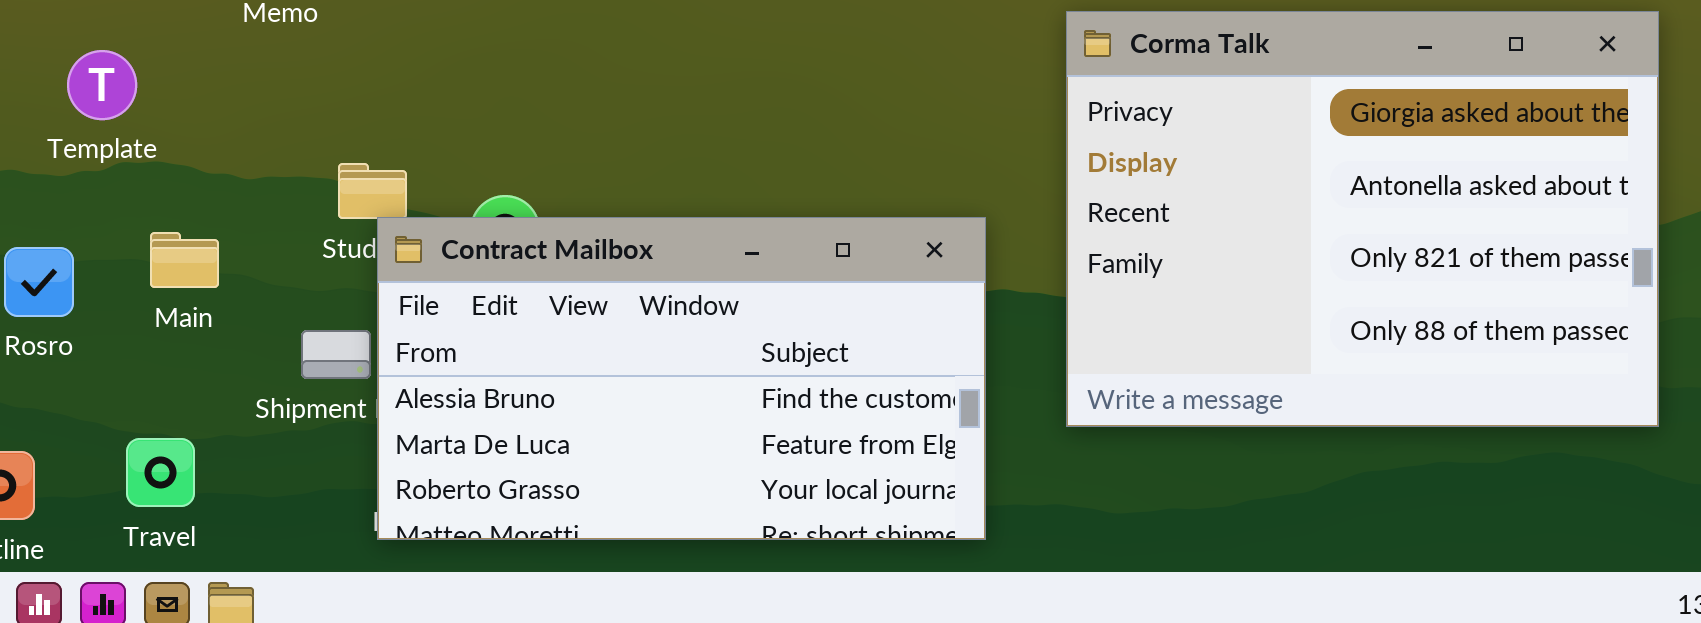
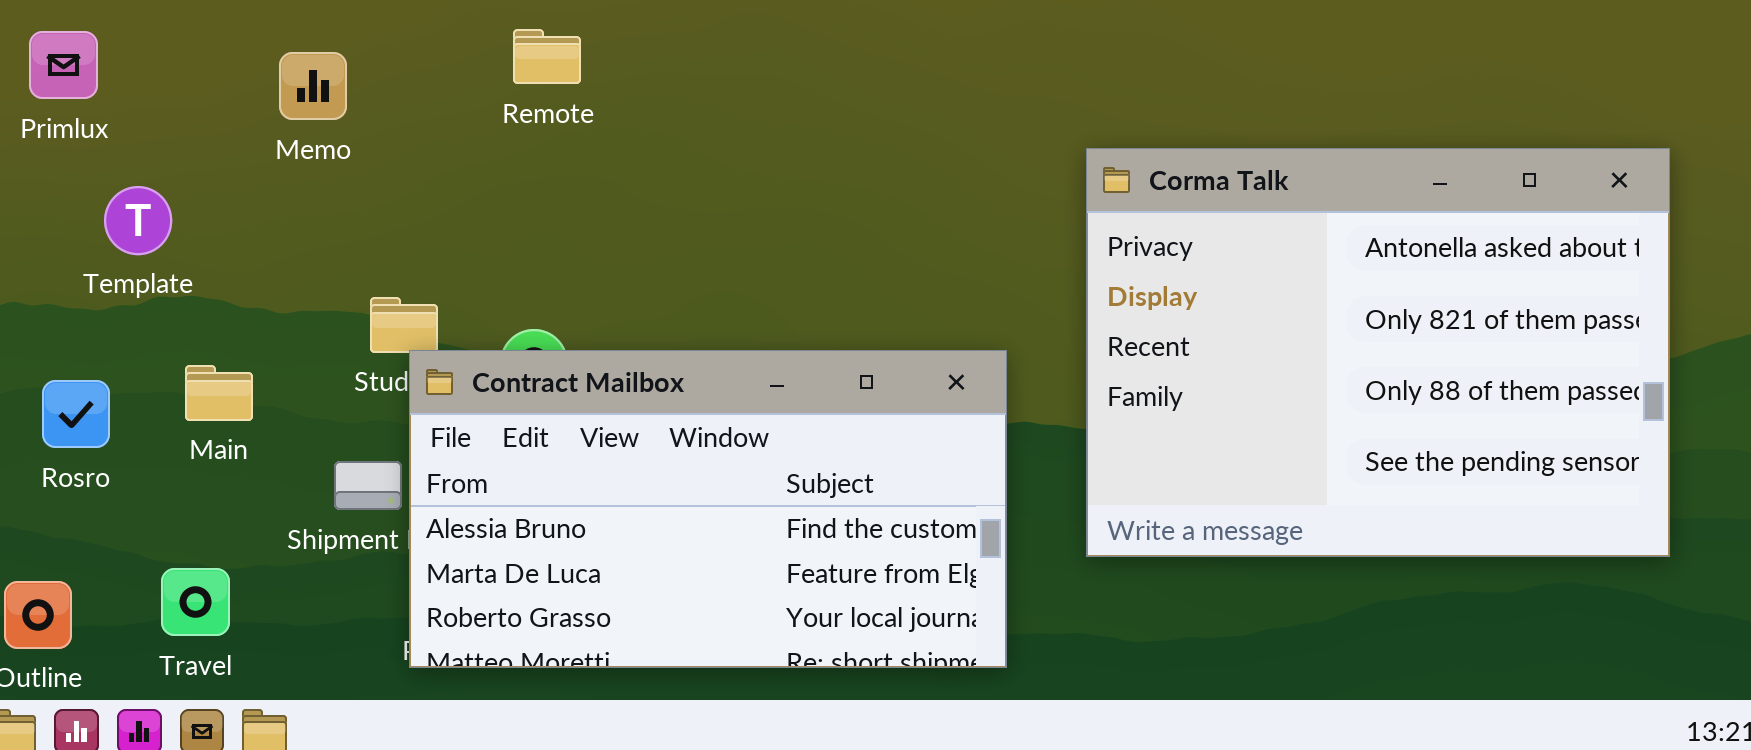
Corma Talk: [1066,11,1659,427] -> [1086,148,1670,557], scrolled down 1 row

